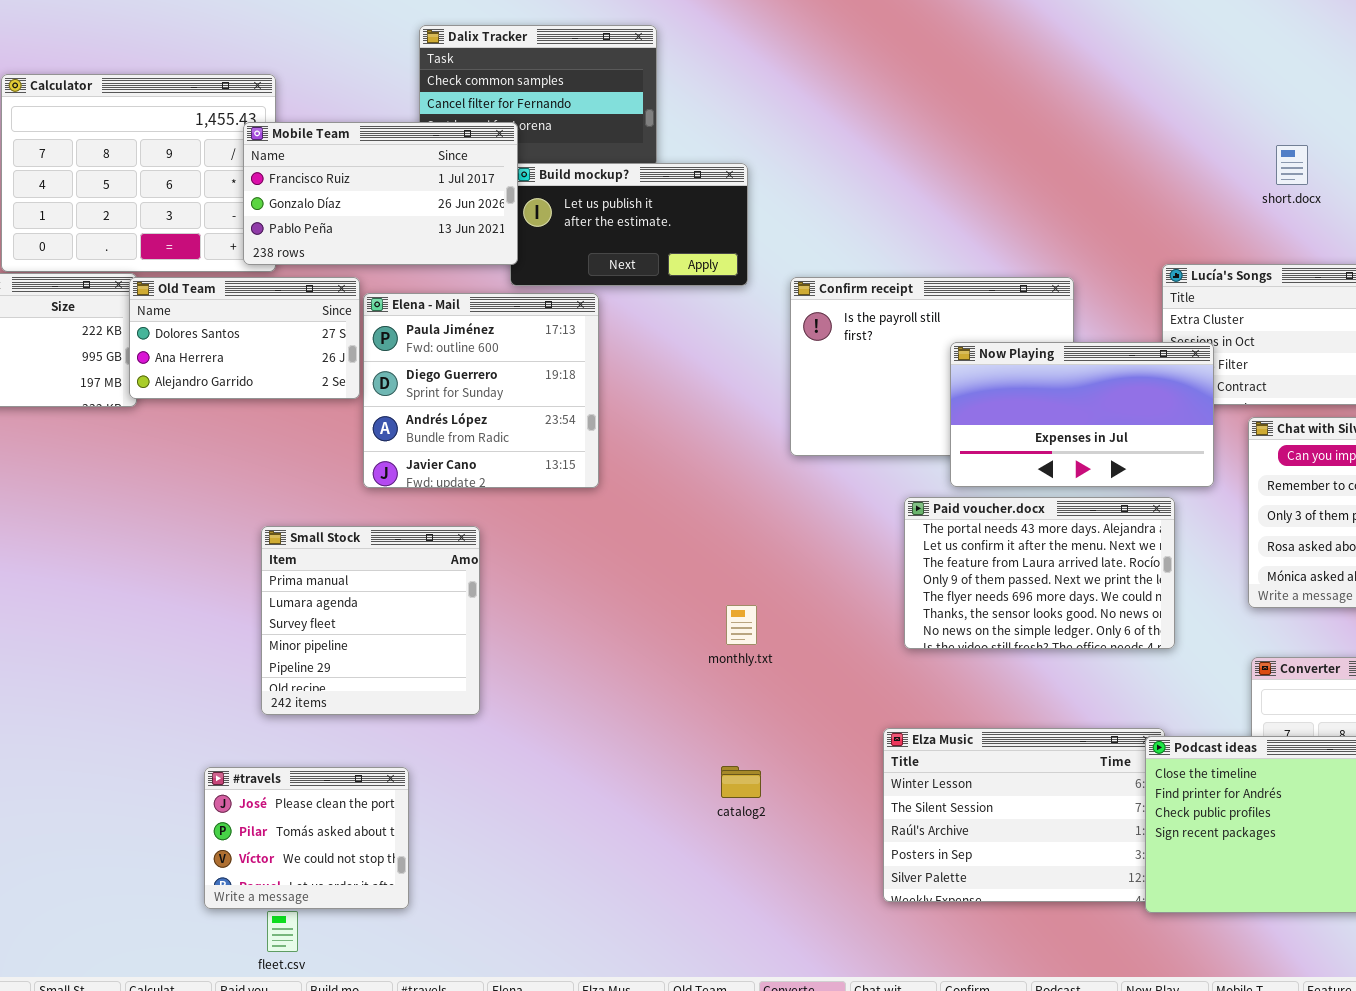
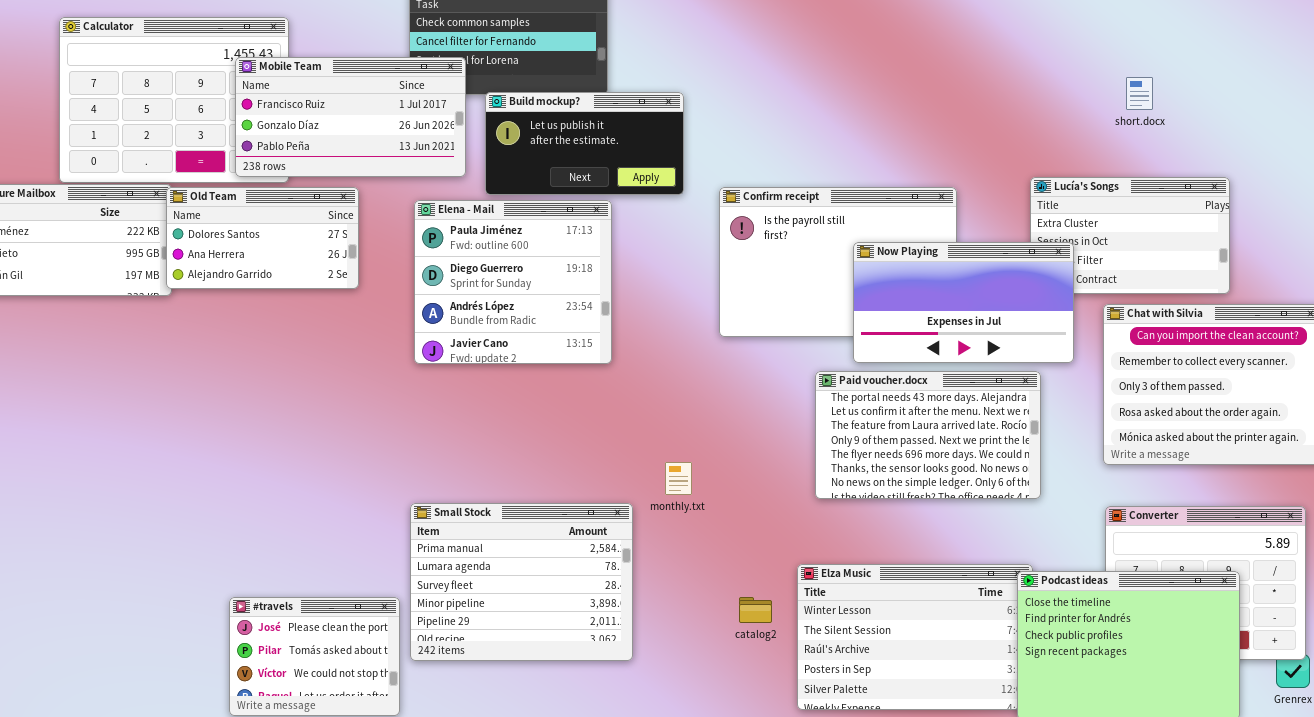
Mobile Team: [243,122,518,265] -> [235,57,466,177], moved
Elena - Mail: [363,293,599,488] -> [414,200,612,364], moved
Small Stock: [261,526,480,715] -> [410,503,633,661], moved, resized
catalog2: [721,766,761,798] -> [739,597,772,623], moved

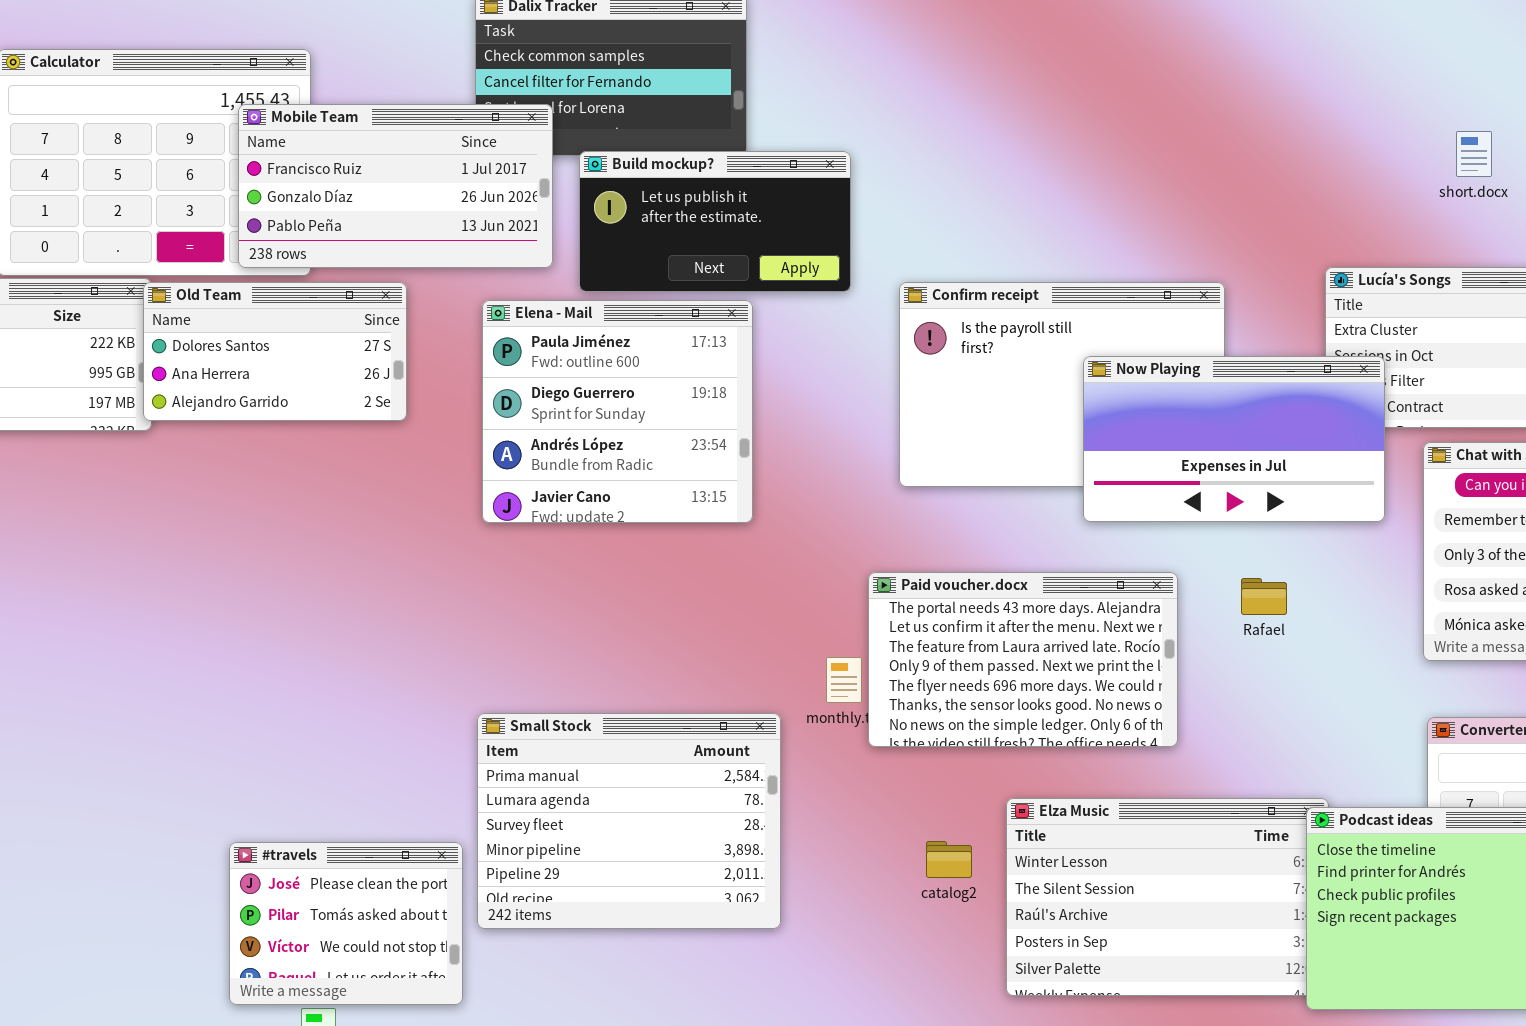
Paid voucher.docx: [815,371,1041,499] -> [868,572,1178,747], moved

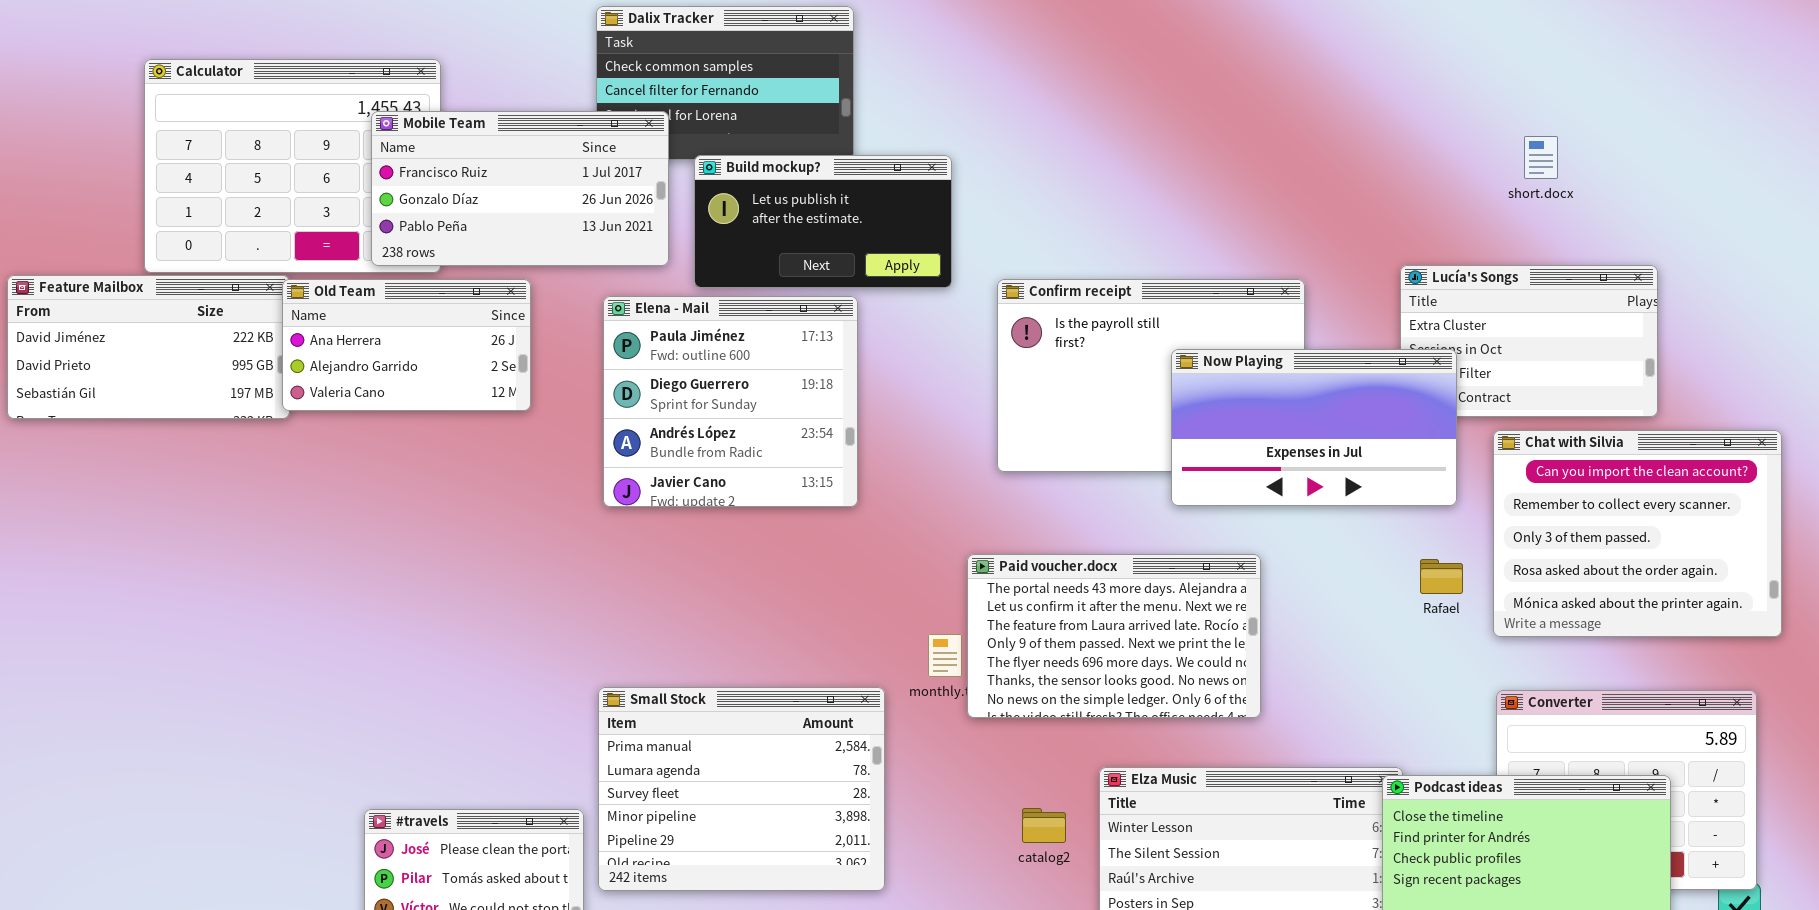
Old Team: [143,282,407,421] -> [282,279,531,411], scrolled down 1 row
Rafael: [1241,578,1287,615] -> [1420,559,1463,594], moved

